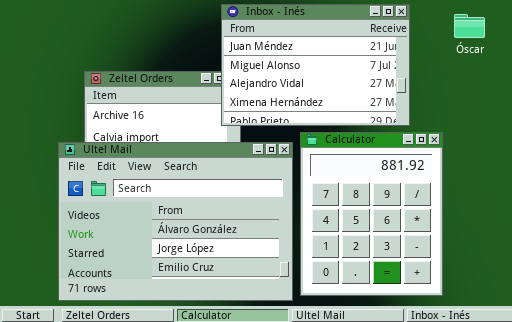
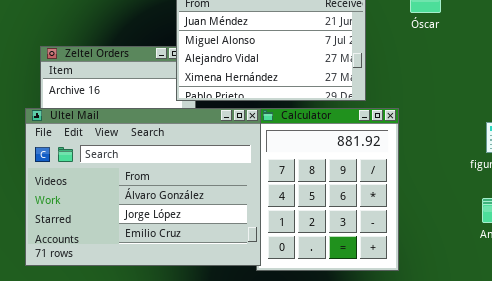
Ultel Mail: [58,142,293,301] -> [25,108,261,266], moved

